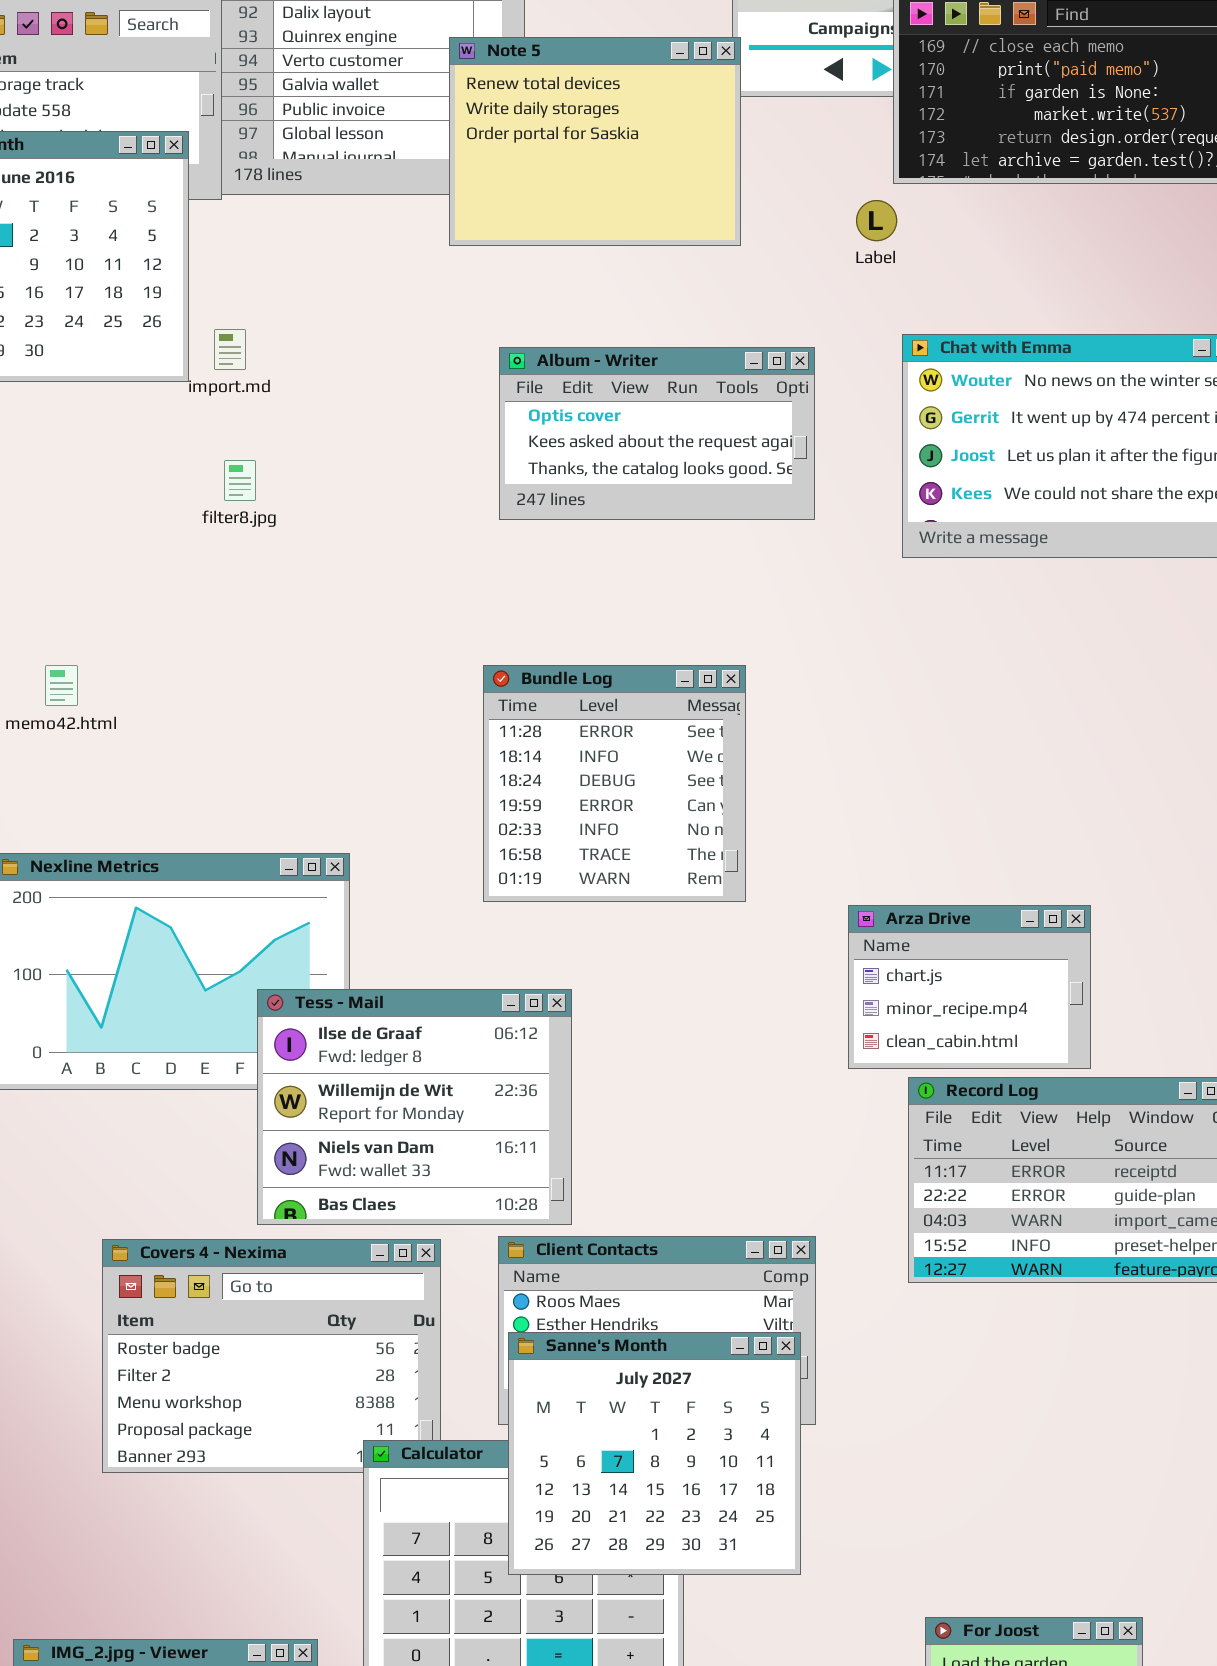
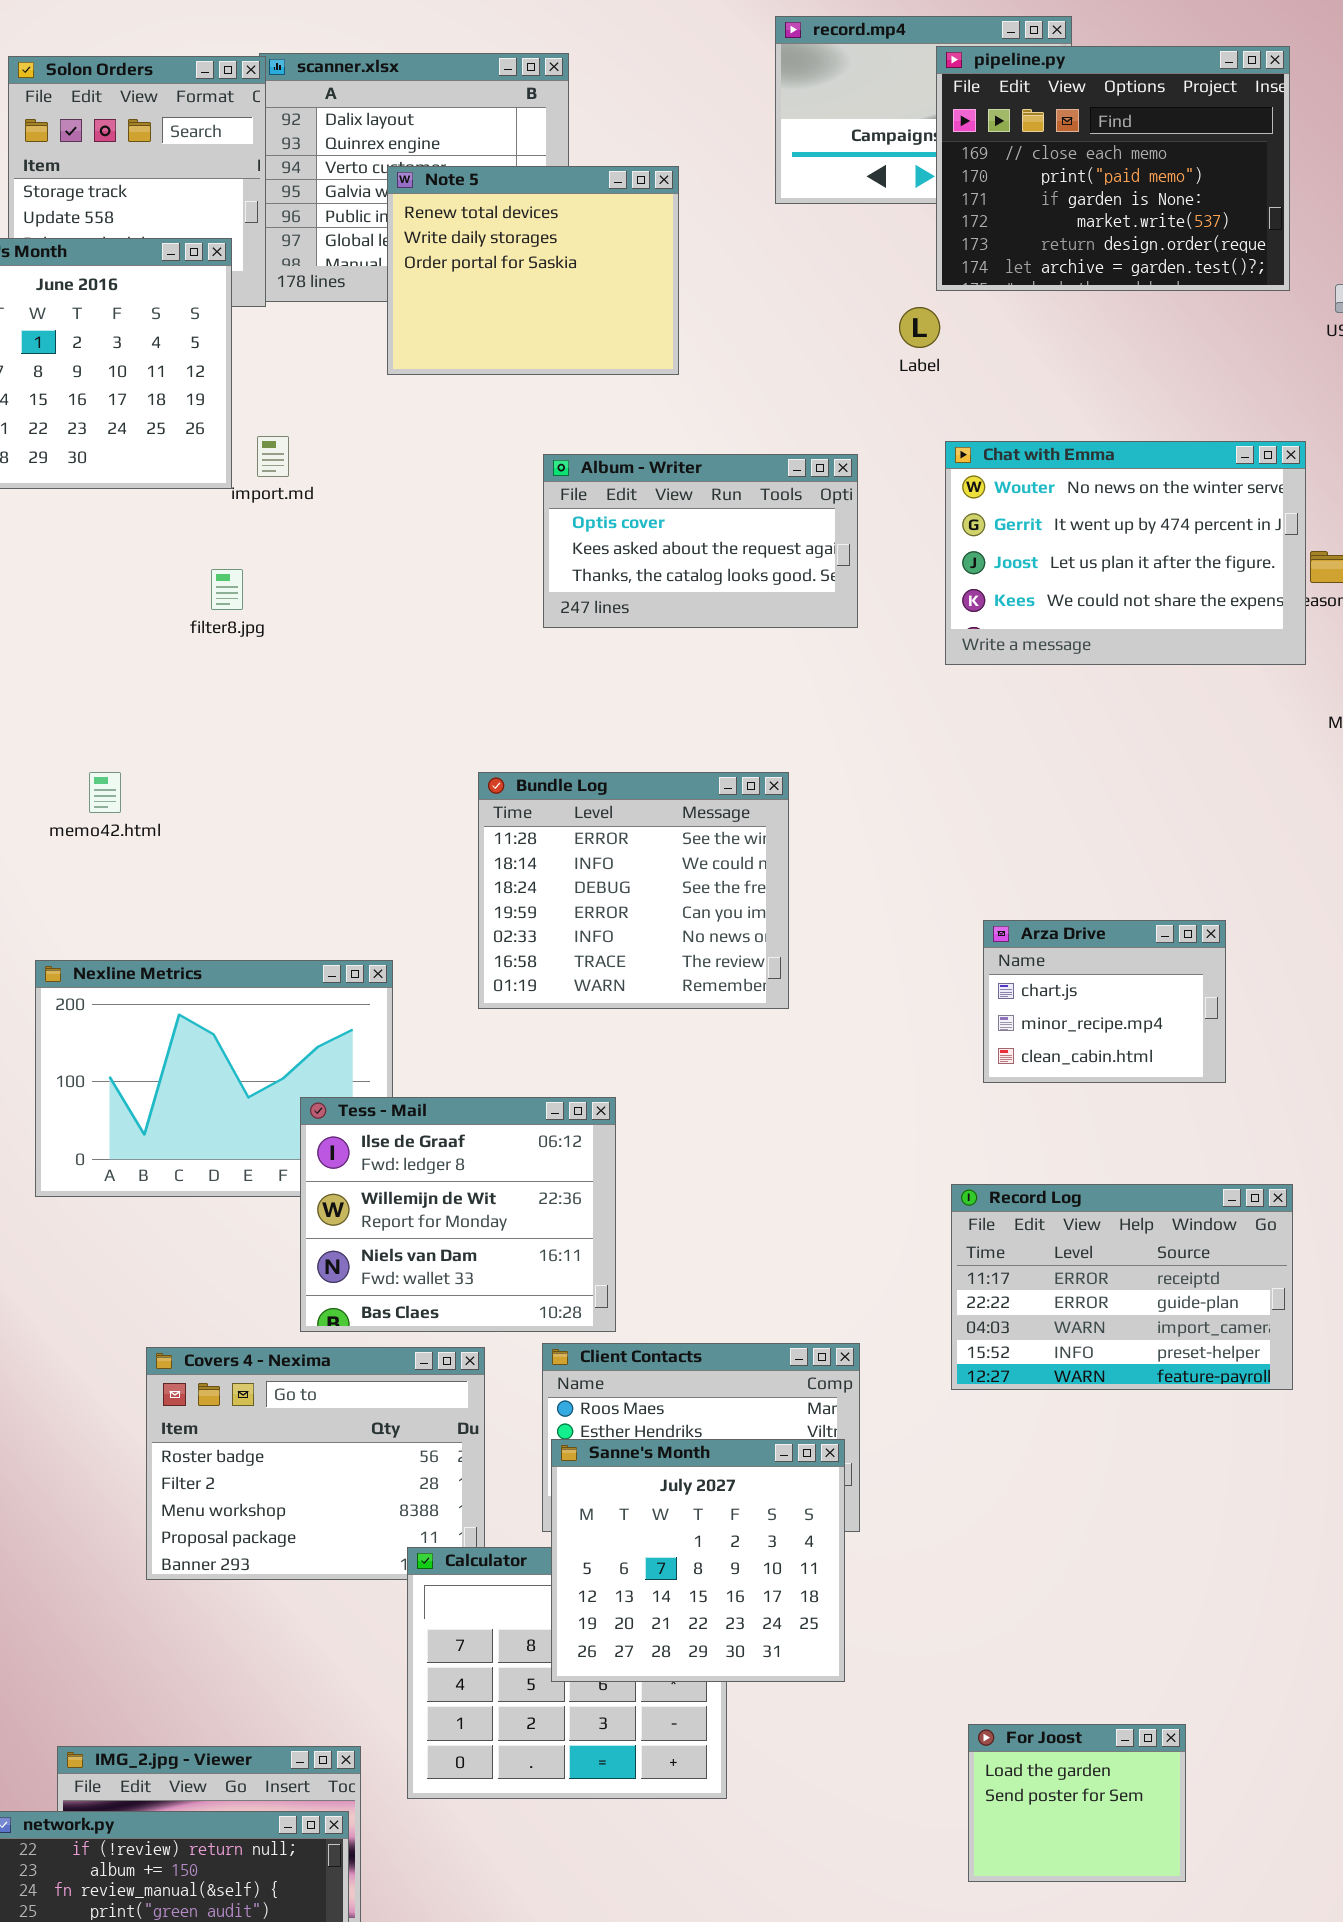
Note 5: [449,37,741,246] -> [387,166,679,375], moved
filter8.jpg: [224,460,256,501] -> [211,569,243,610], moved
Bundle Log: [483,665,746,902] -> [478,772,789,1009], resized
Arza Drive: [848,905,1091,1069] -> [983,920,1226,1083], moved

